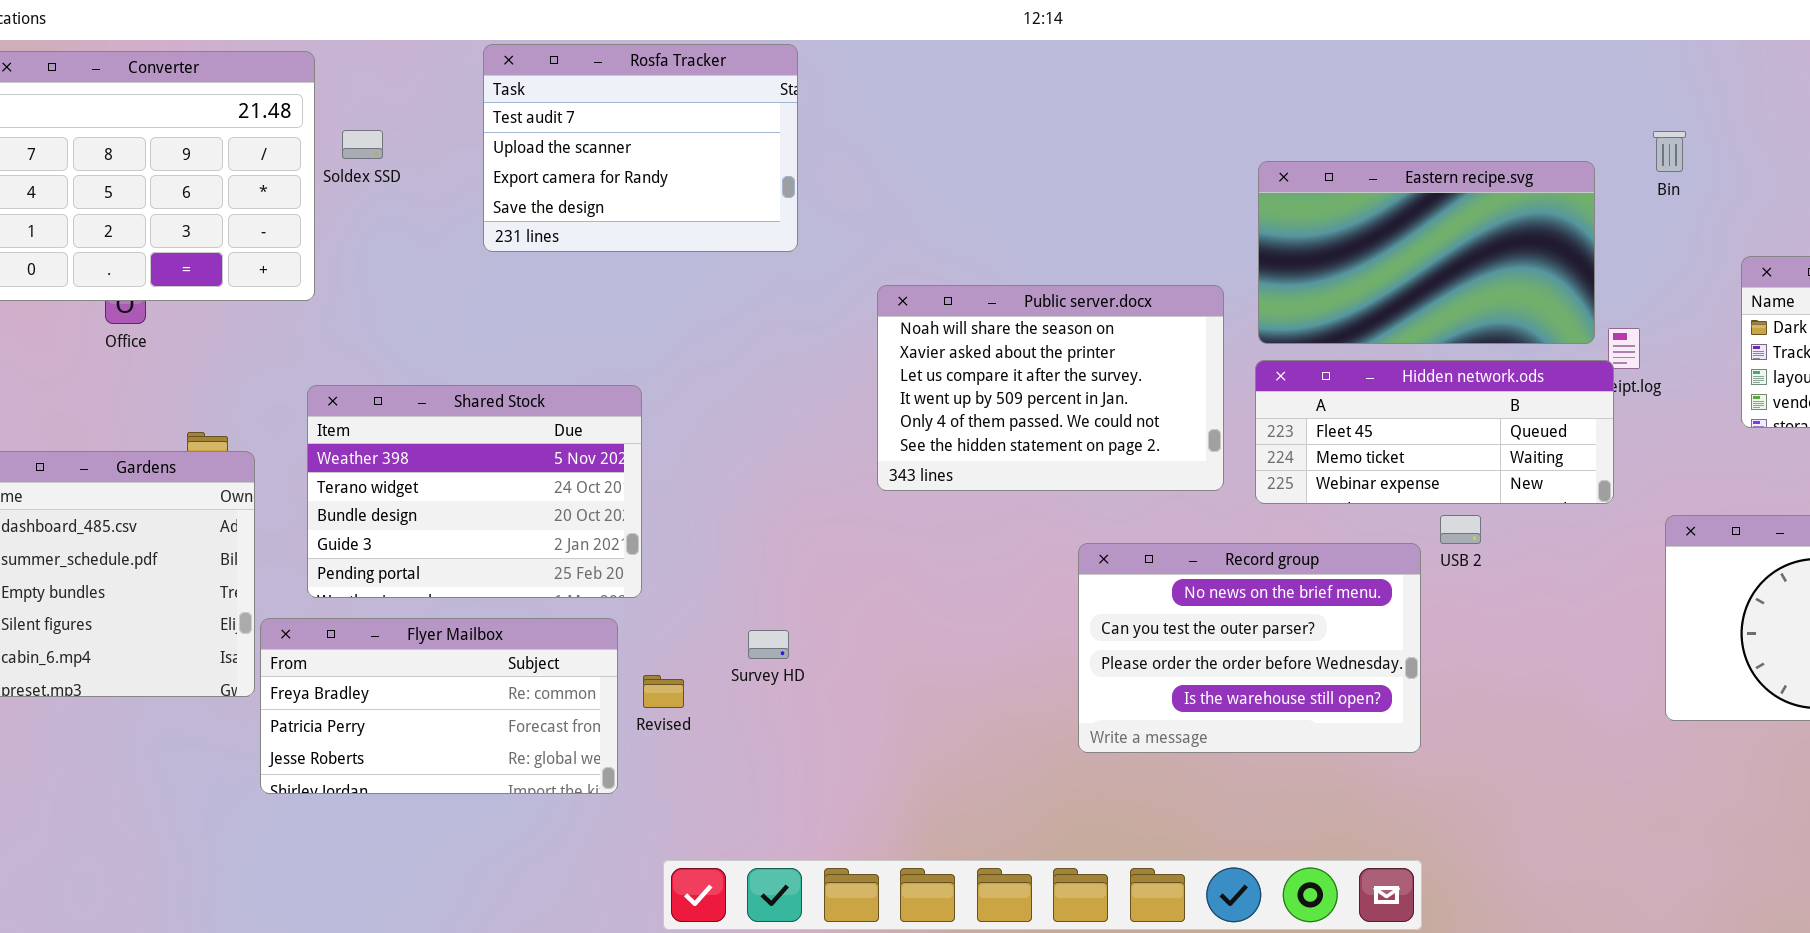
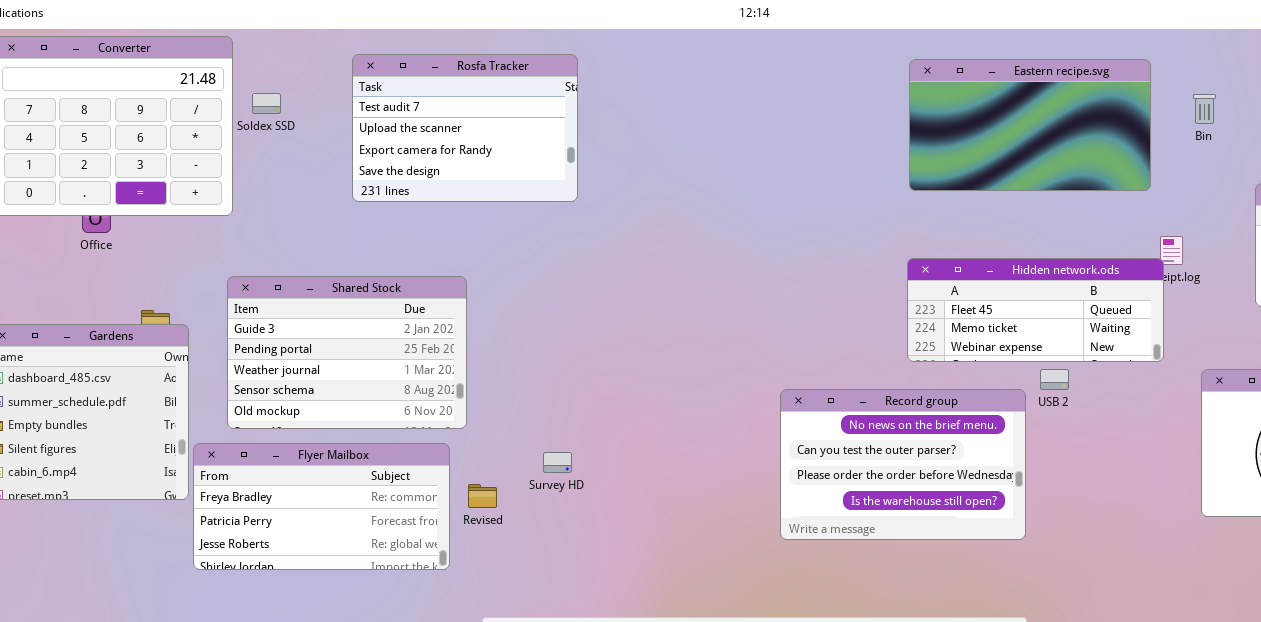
Rosfa Tracker: [483,44,798,252] -> [352,54,578,202], moved
Eastern recipe.svg: [1258,161,1595,344] -> [909,59,1151,191], moved
Public server.docx: [877,285,1224,491] -> none, closed
Shared Stock: [307,385,642,598] -> [227,276,467,429], scrolled down 3 rows

